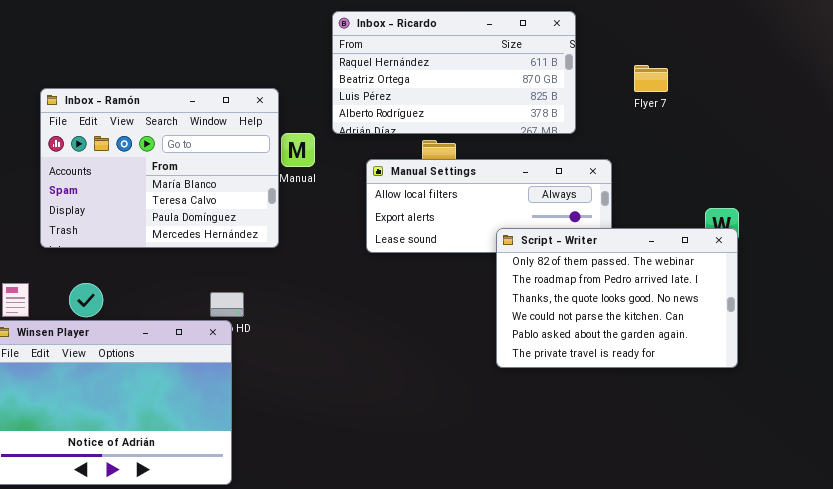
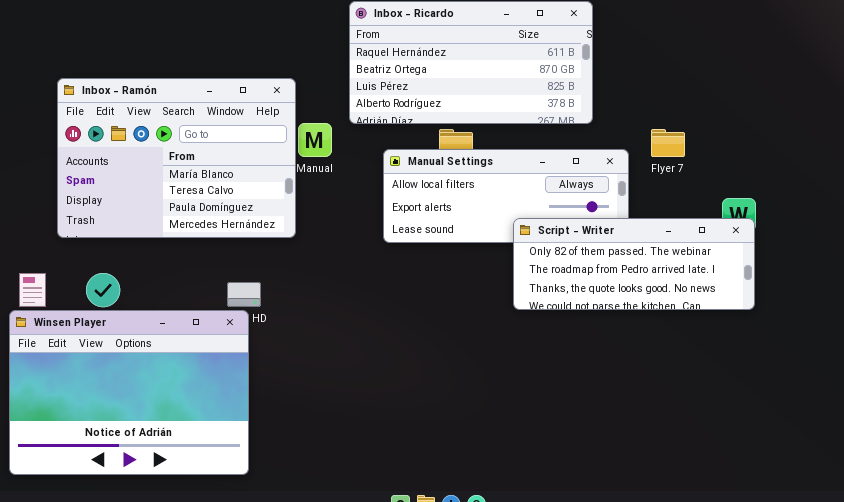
Flyer 7: [634,65,668,92] -> [651,129,685,157], moved
Script - Writer: [496,228,738,368] -> [513,218,755,310], resized

